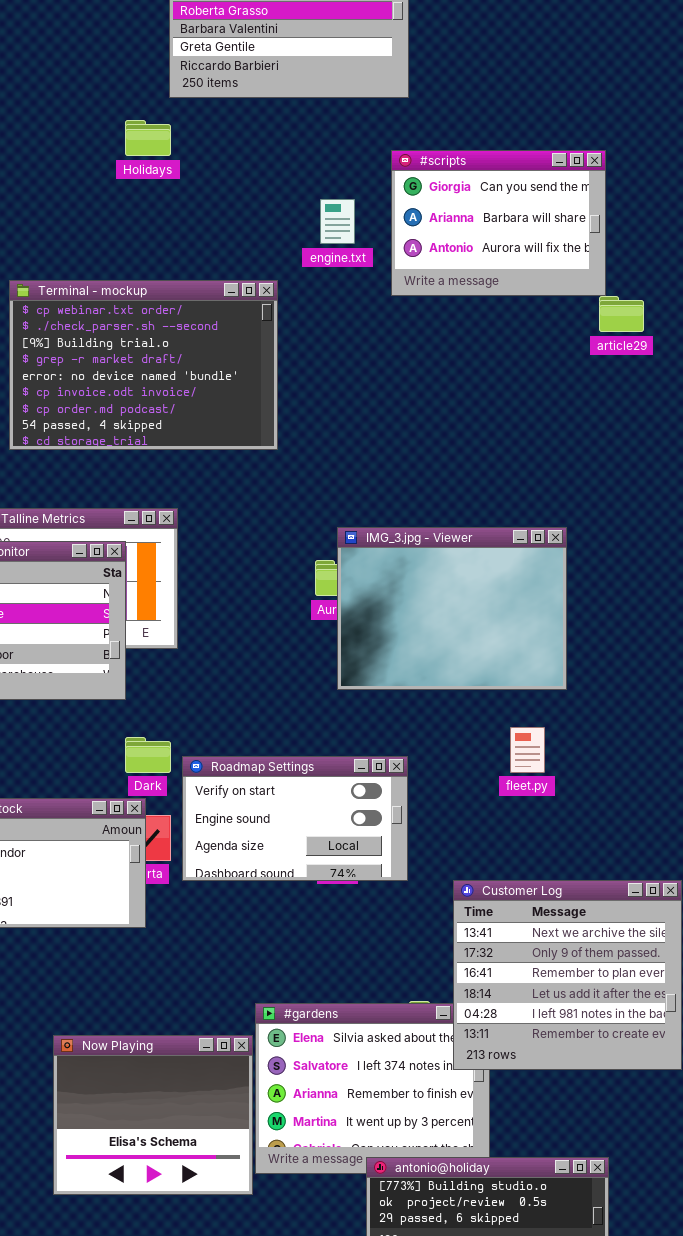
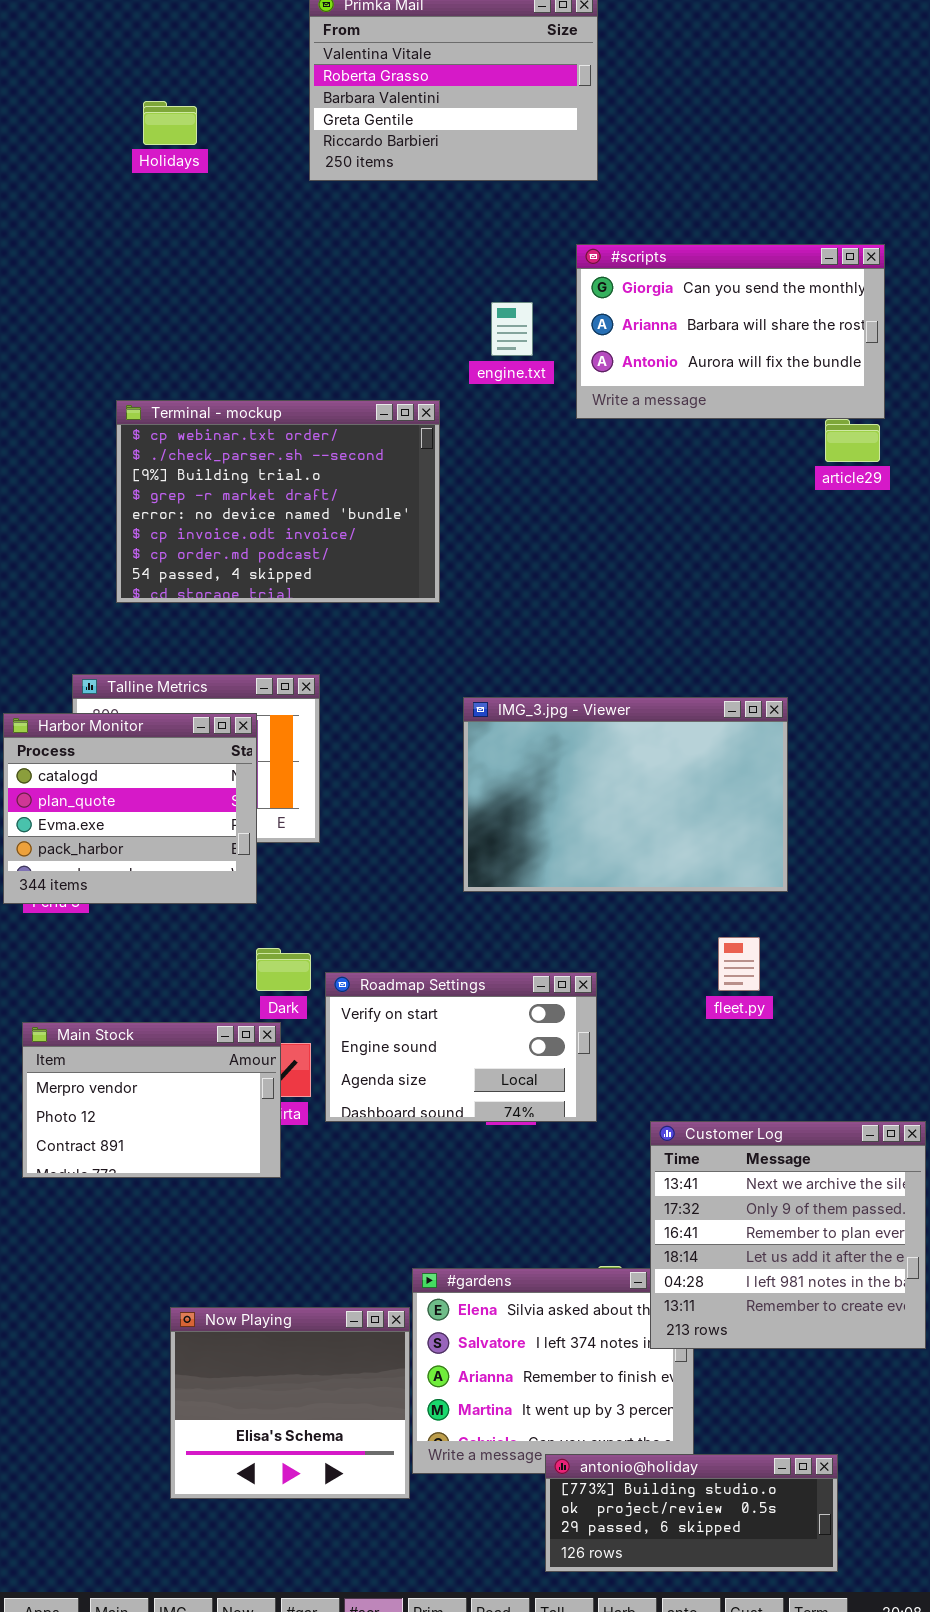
Holidays: [125,120,171,156] -> [143,101,197,145], moved
#scripts: [391,150,606,296] -> [576,244,885,419], resized
IMG_3.jpg - Viewer: [337,527,567,690] -> [463,697,788,892], resized

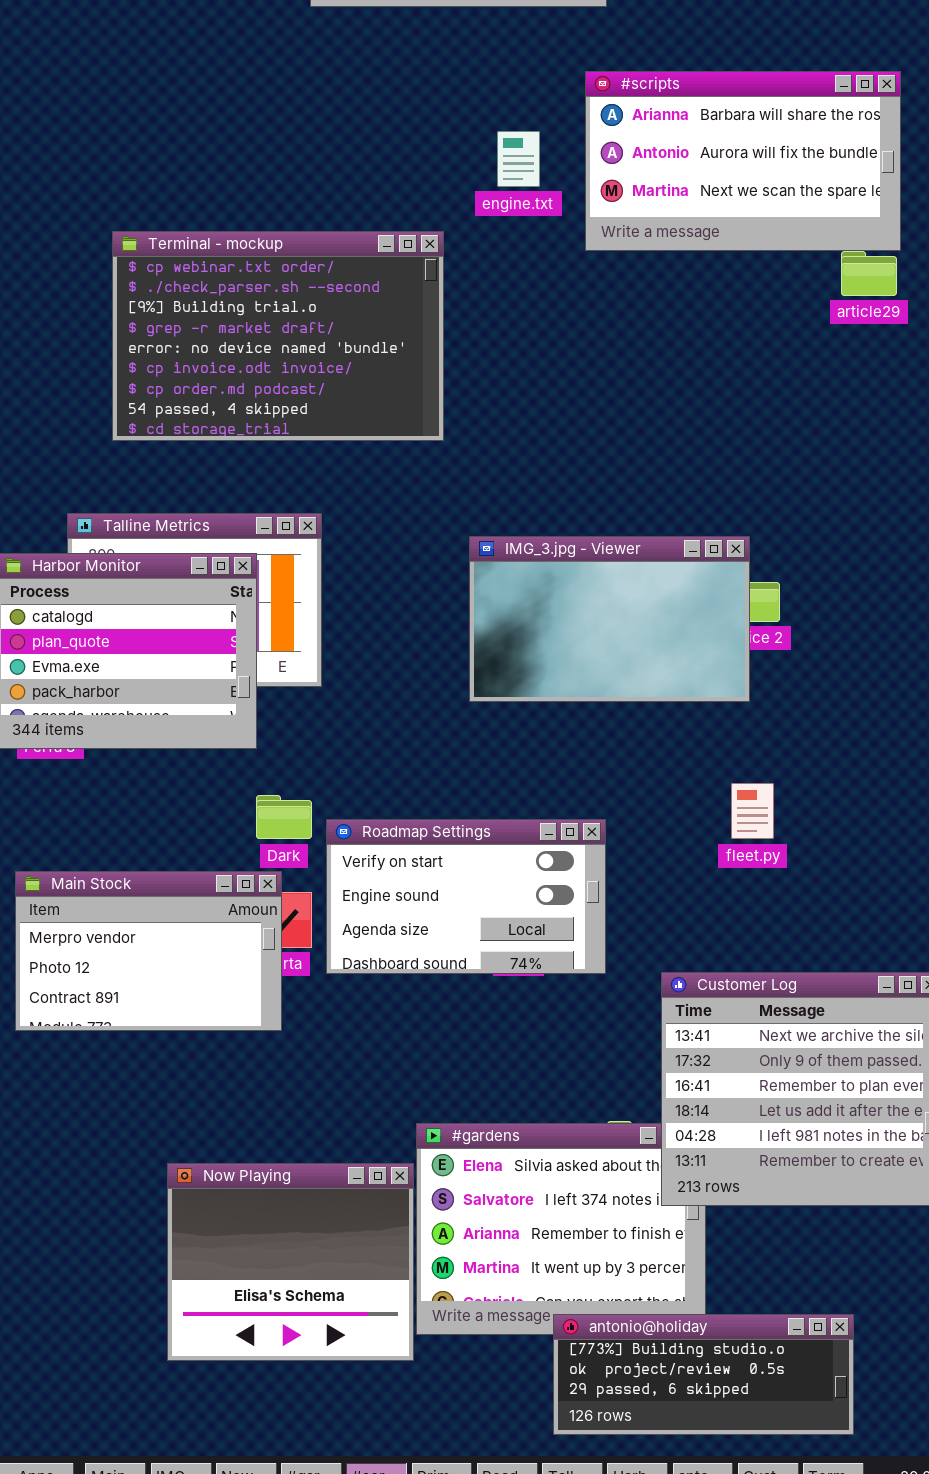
#scripts: [576,244,885,419] -> [585,71,901,251], scrolled down 1 row
IMG_3.jpg - Viewer: [463,697,788,892] -> [469,536,750,702], resized

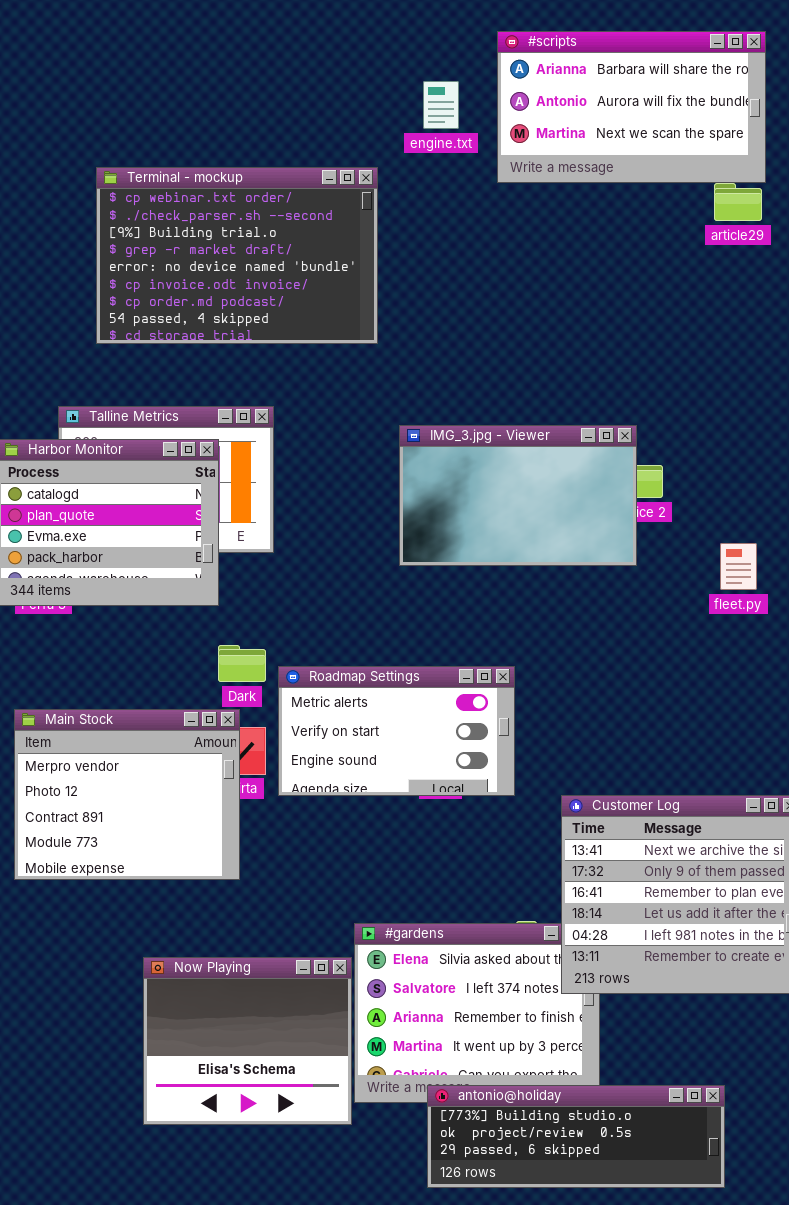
fleet.py: [731,783,774,839] -> [720,543,757,590], moved
Roadmap Settings: [326,819,606,974] -> [278,666,515,796], scrolled up 1 row
Main Stock: [15,871,282,1031] -> [14,709,240,880], resized
antonio@holiday: [553,1314,854,1435] -> [427,1085,725,1188], resized

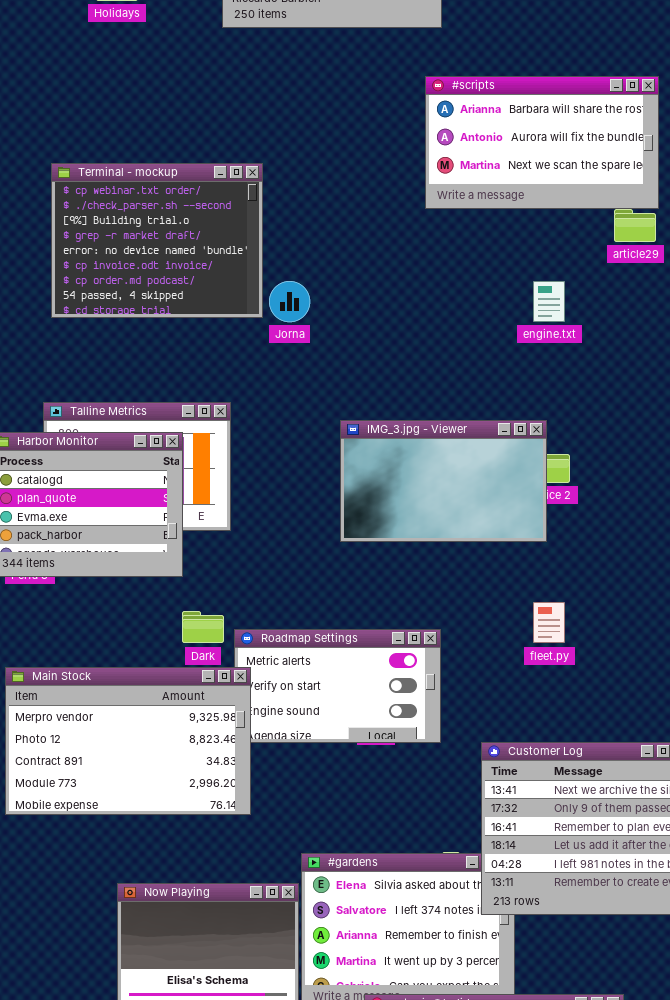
engine.txt: [423,81,459,129] -> [533,281,565,322], moved
Terminal - mockup: [96,167,378,344] -> [51,163,263,318], moved, resized
fleet.py: [720,543,757,590] -> [533,602,565,643], moved
Main Stock: [14,709,240,880] -> [5,667,251,815], resized

